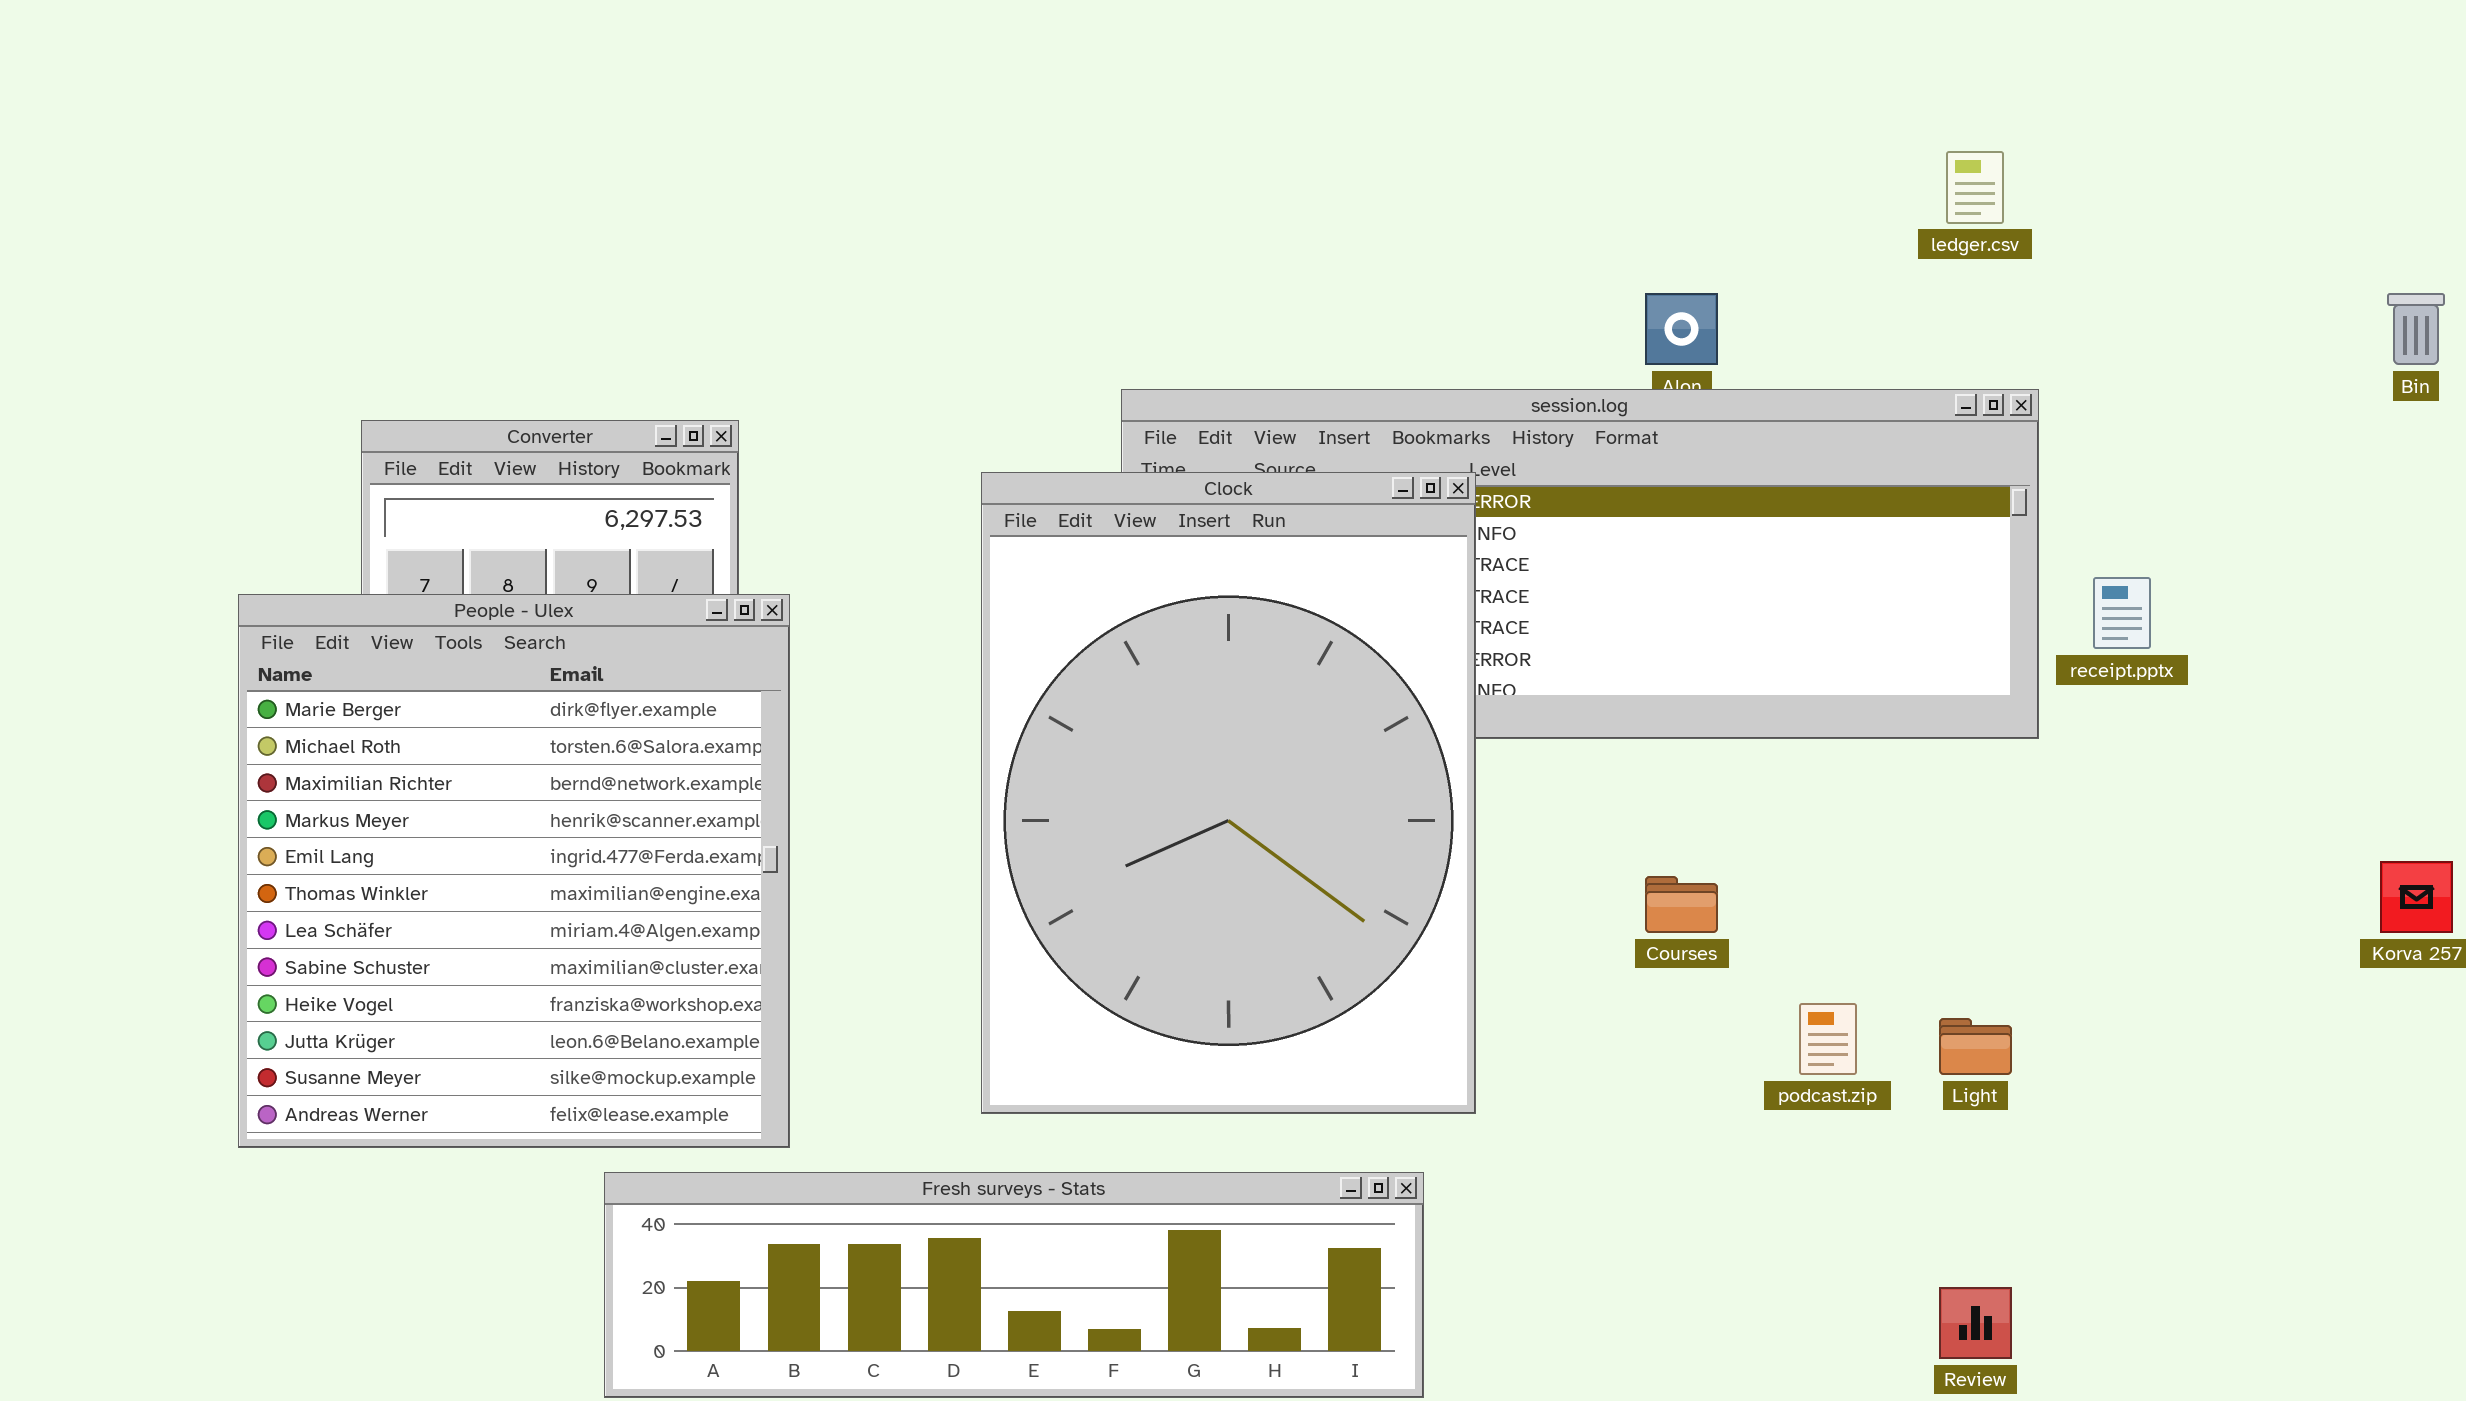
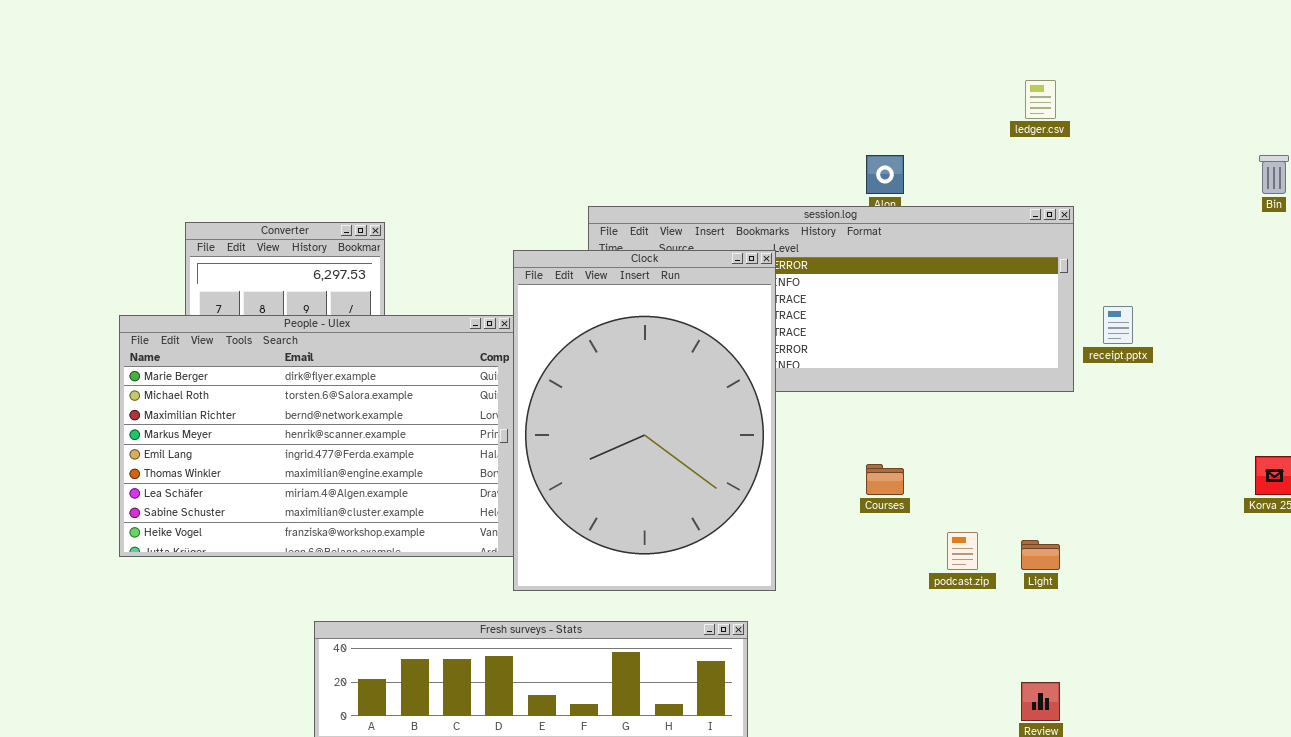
People - Ulex: [238,594,790,1148] -> [119,315,514,557], resized

